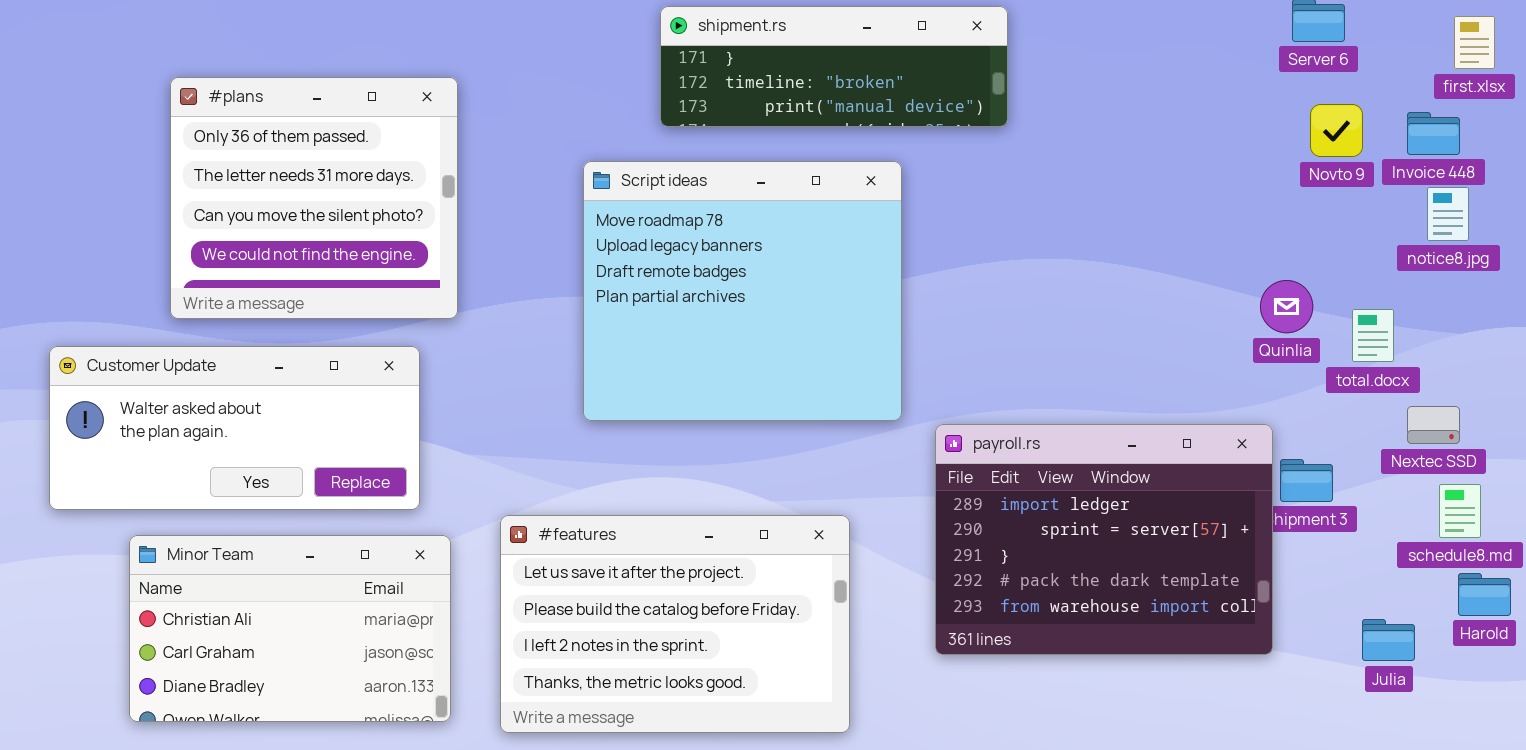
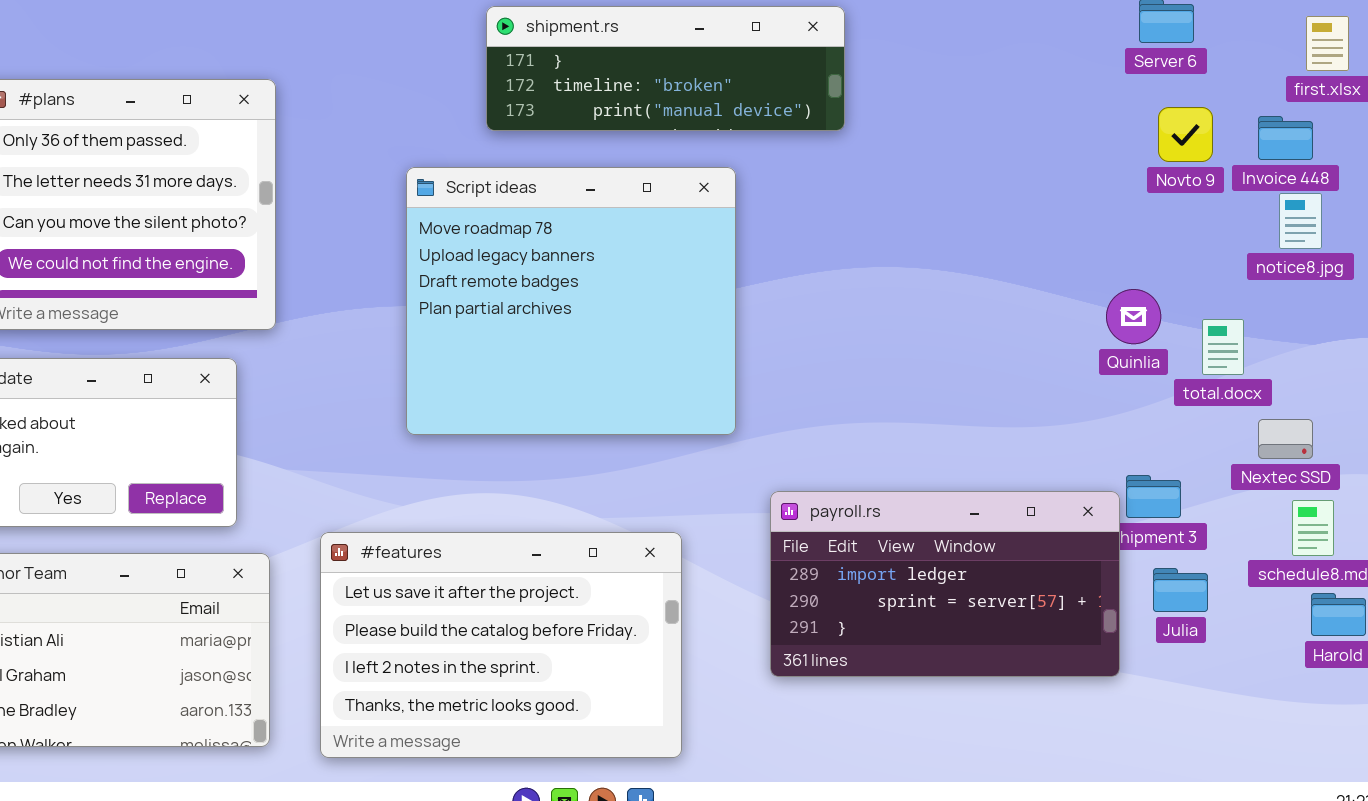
payroll.rs: [935,424,1273,655] -> [770,491,1120,677], resized
Julia: [1362,619,1415,661] -> [1153,568,1208,612], moved

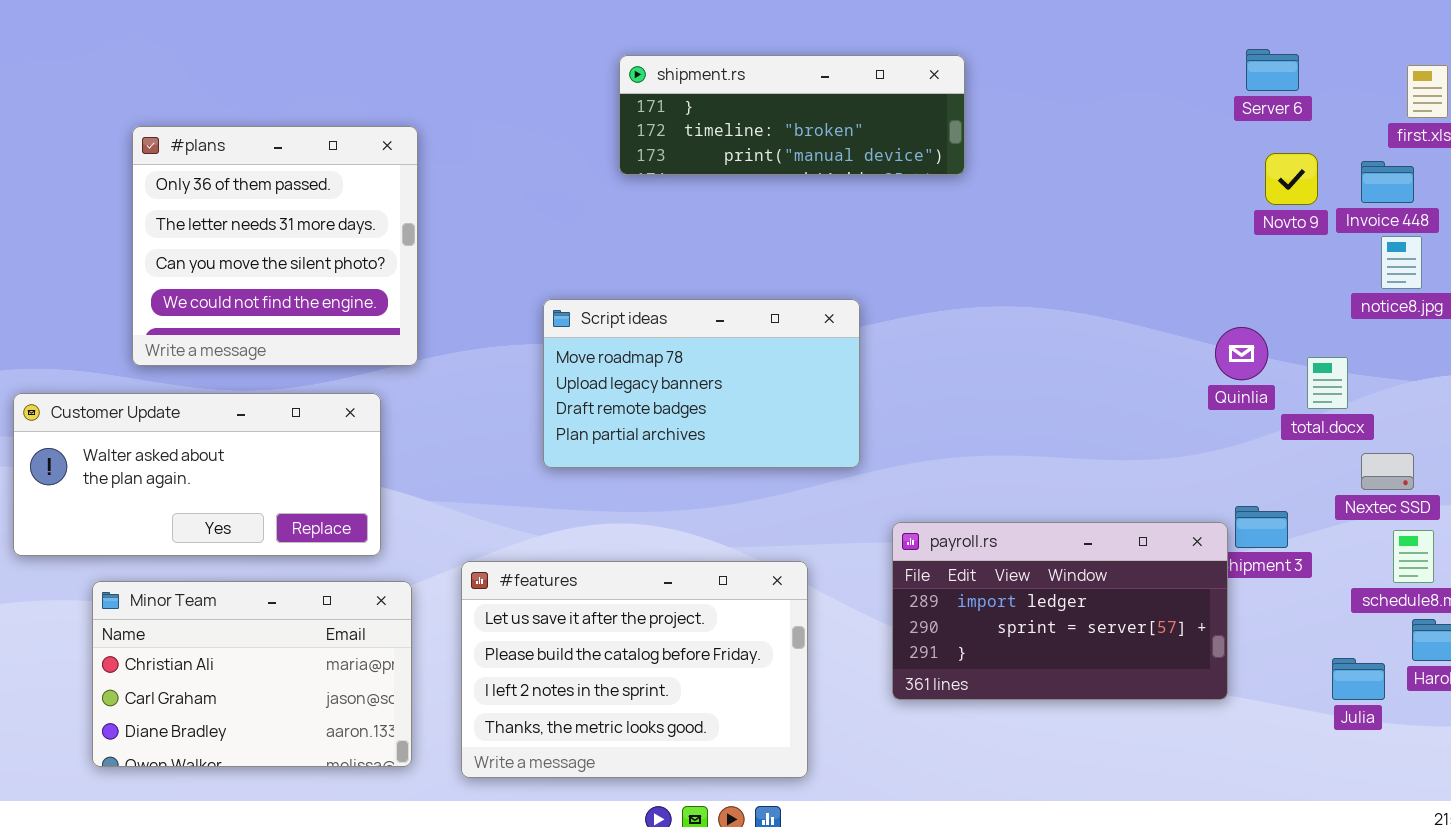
Script ideas: [406,167,736,435] -> [543,299,860,468], resized
Julia: [1153,568,1208,612] -> [1332,658,1385,700], moved

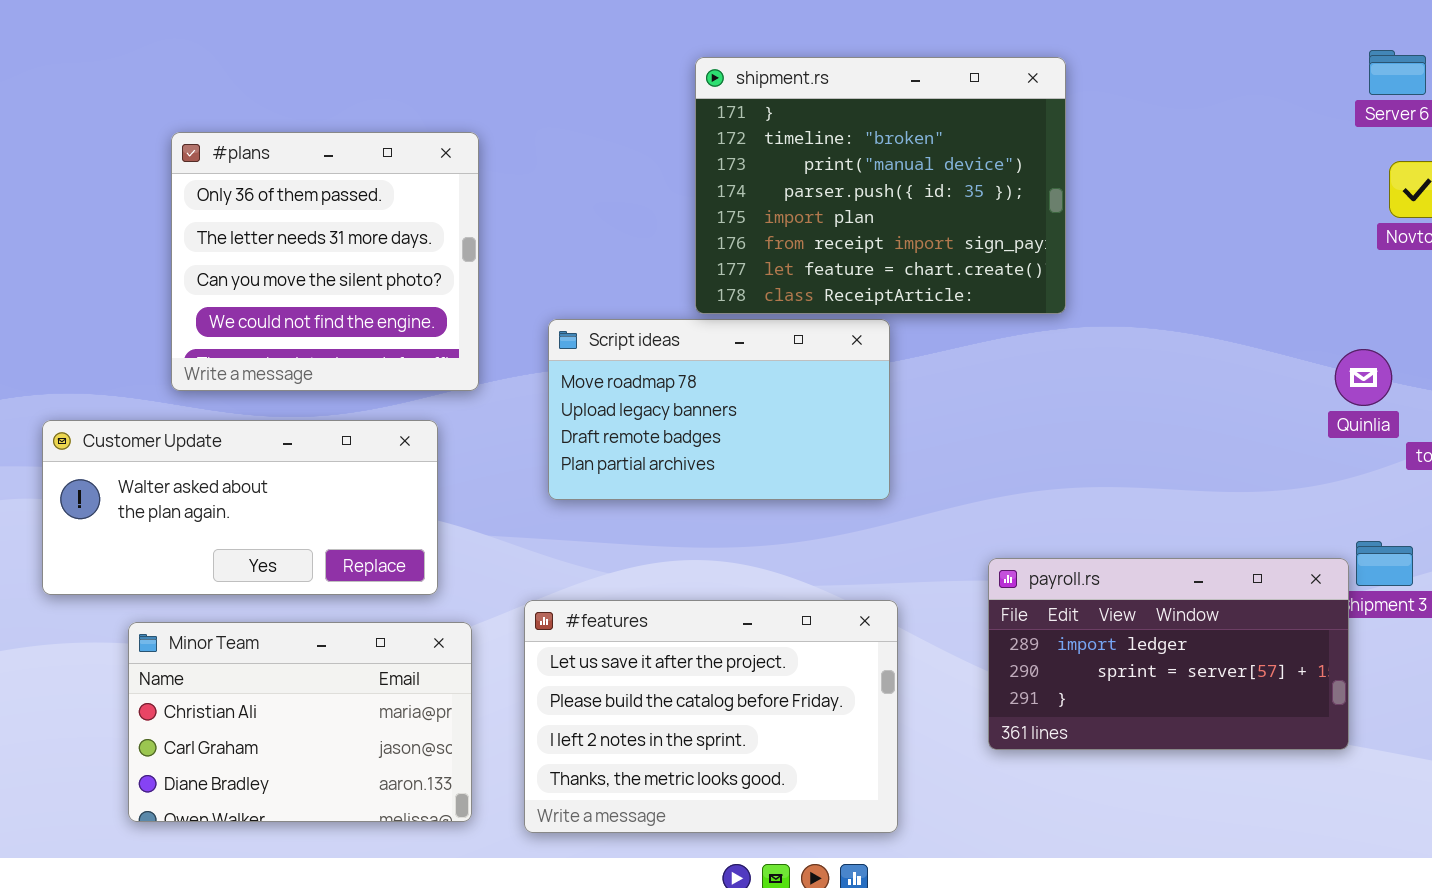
shipment.rs: [619,55,965,175] -> [695,57,1066,314], resized
Script ideas: [543,299,860,468] -> [548,319,890,500], moved

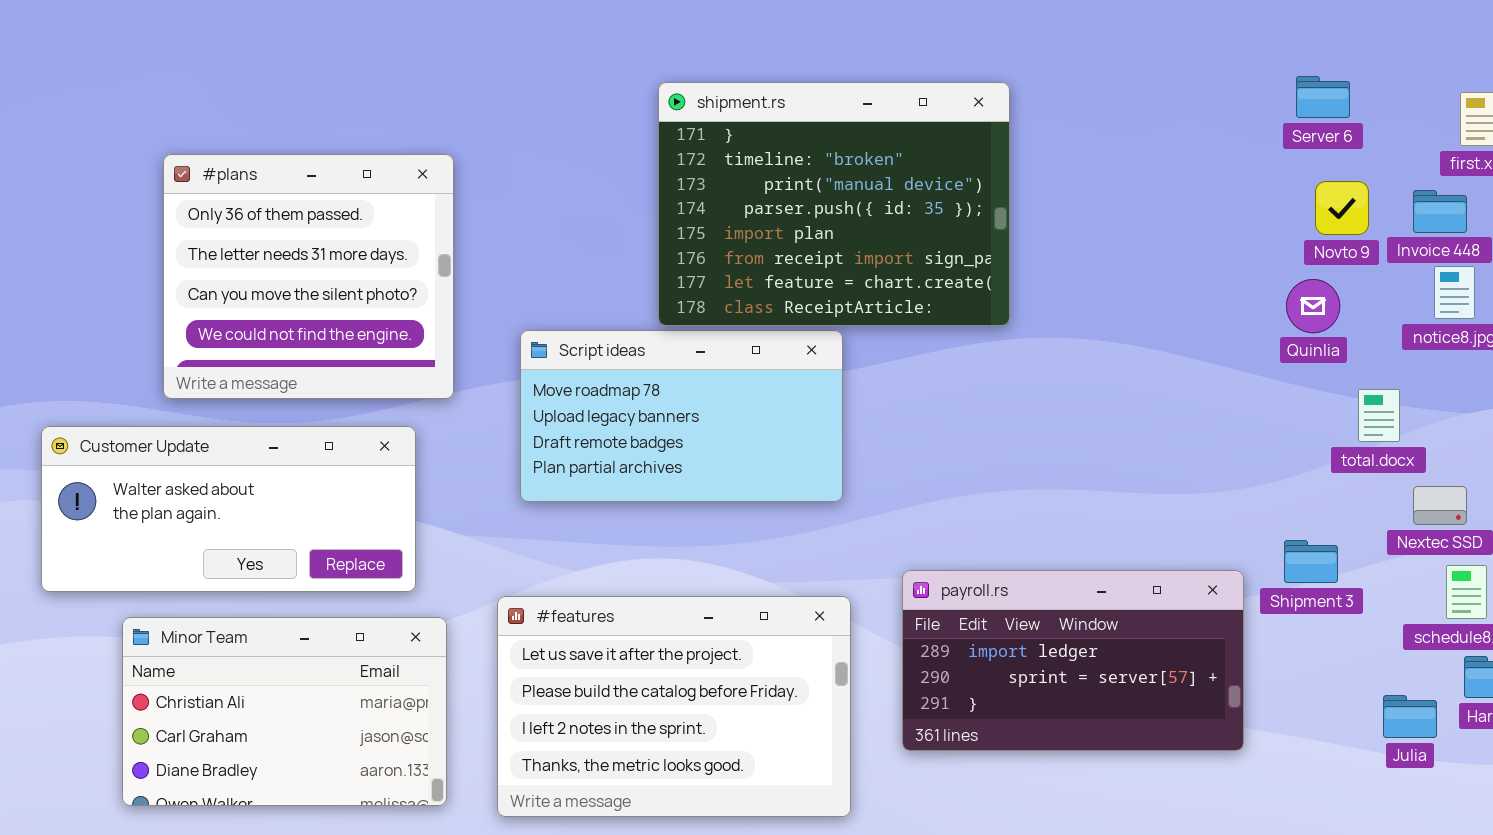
Quinlia: [1335,349,1392,406] -> [1286,279,1340,333], moved
payroll.rs: [988,558,1349,750] -> [902,570,1244,751], moved

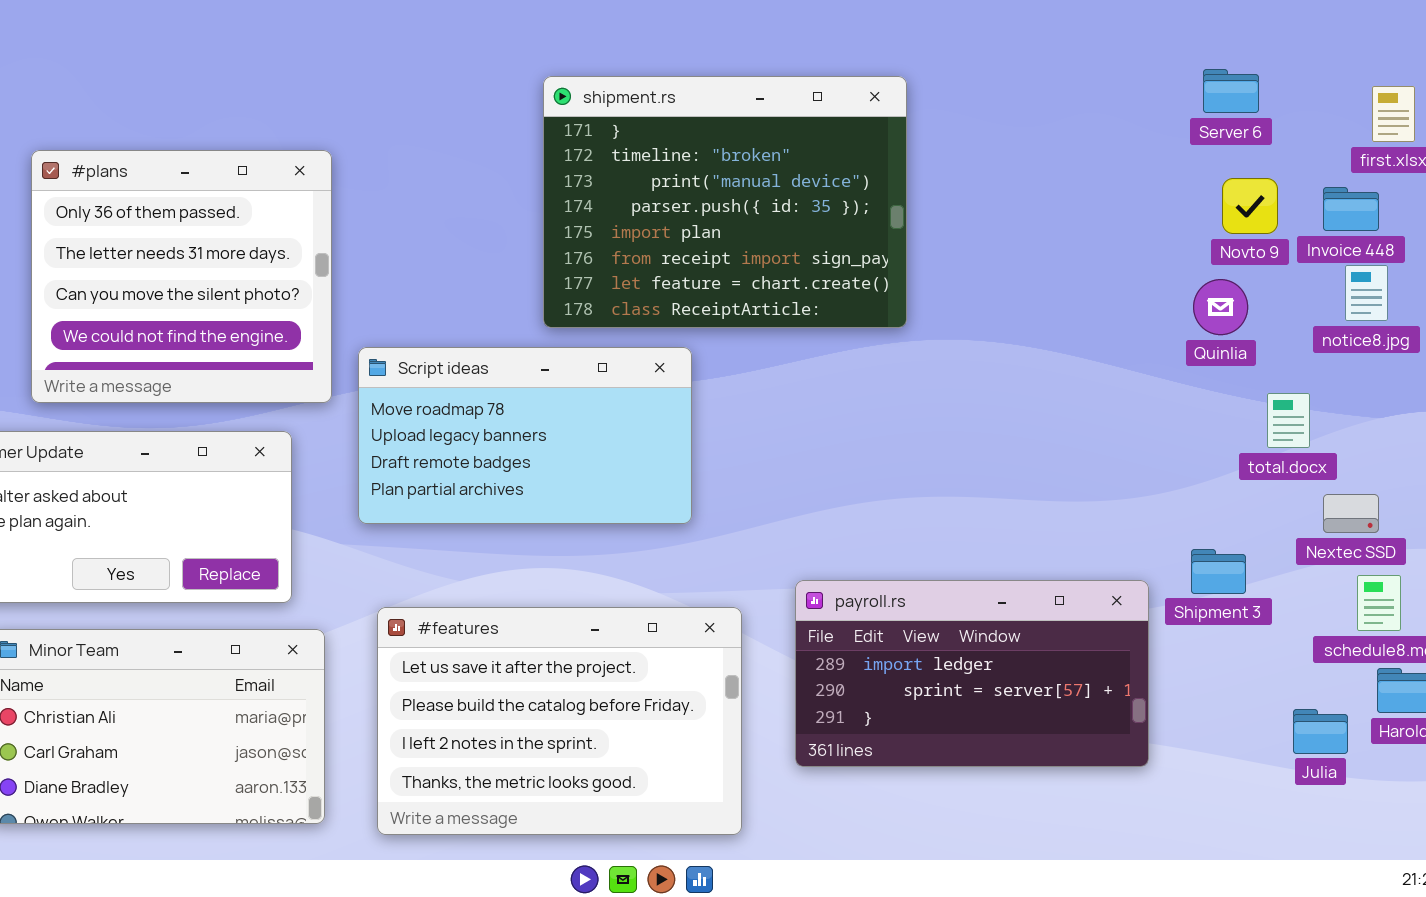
Script ideas: [520,330,843,502] -> [358,347,692,524], moved

